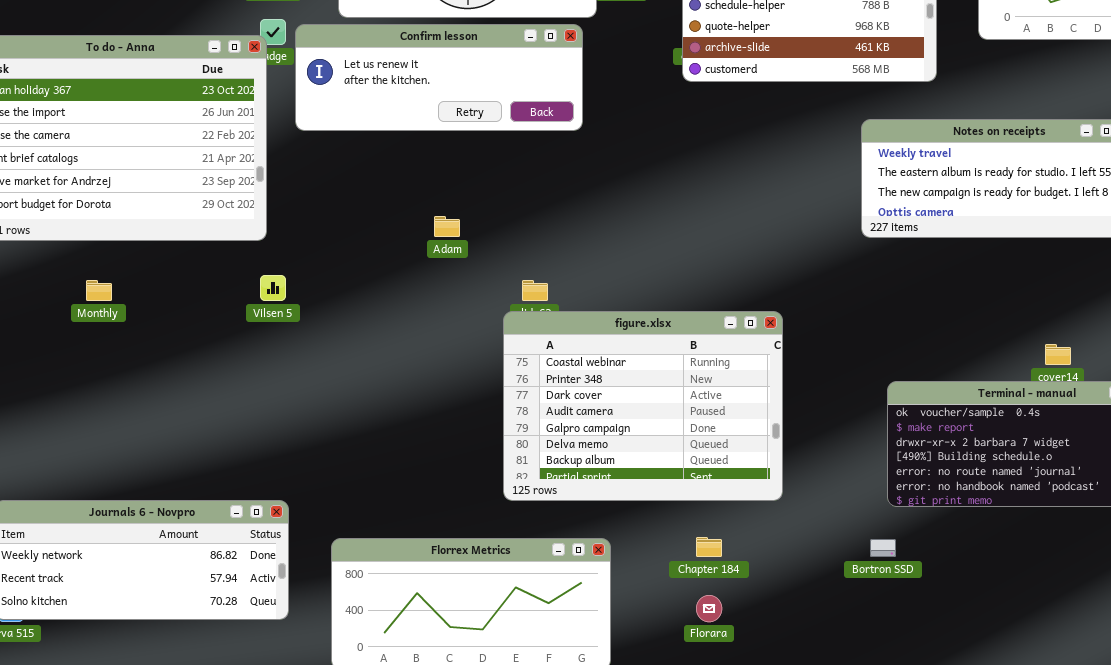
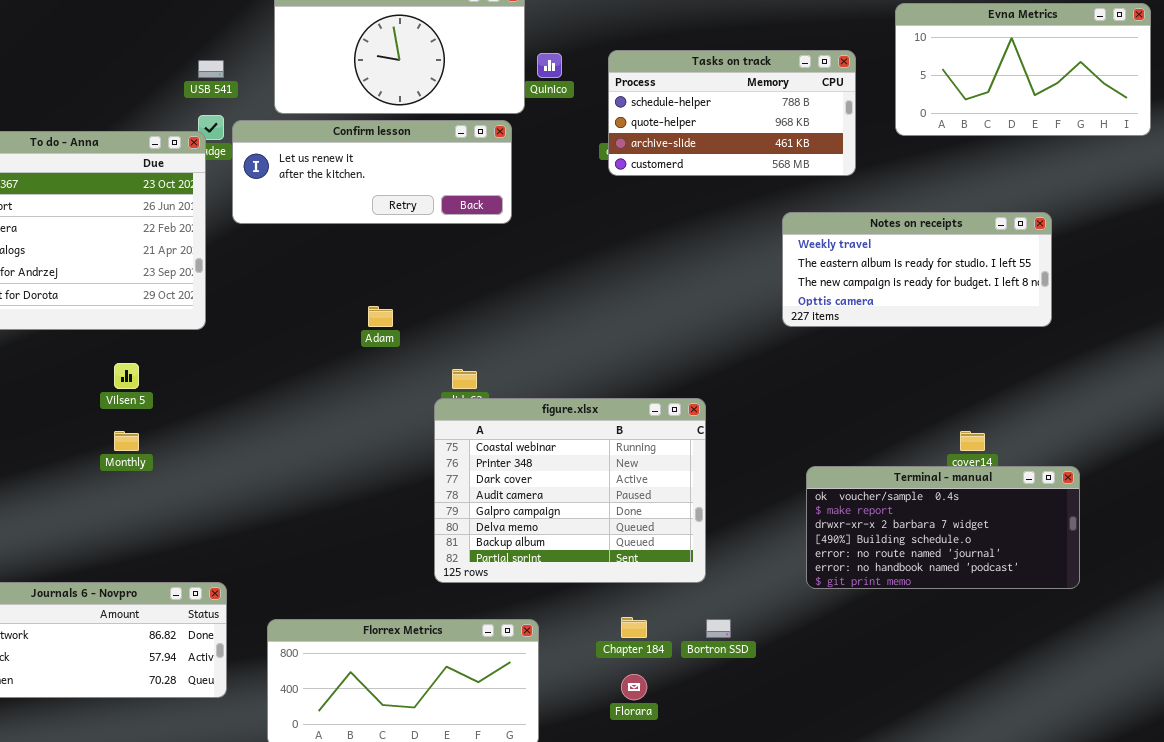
Vilsen 5: [260,275,286,301] -> [114,363,139,389], moved
Monthly: [86,280,112,301] -> [114,431,139,451], moved
Bortron SSD: [870,539,896,557] -> [706,619,731,638], moved

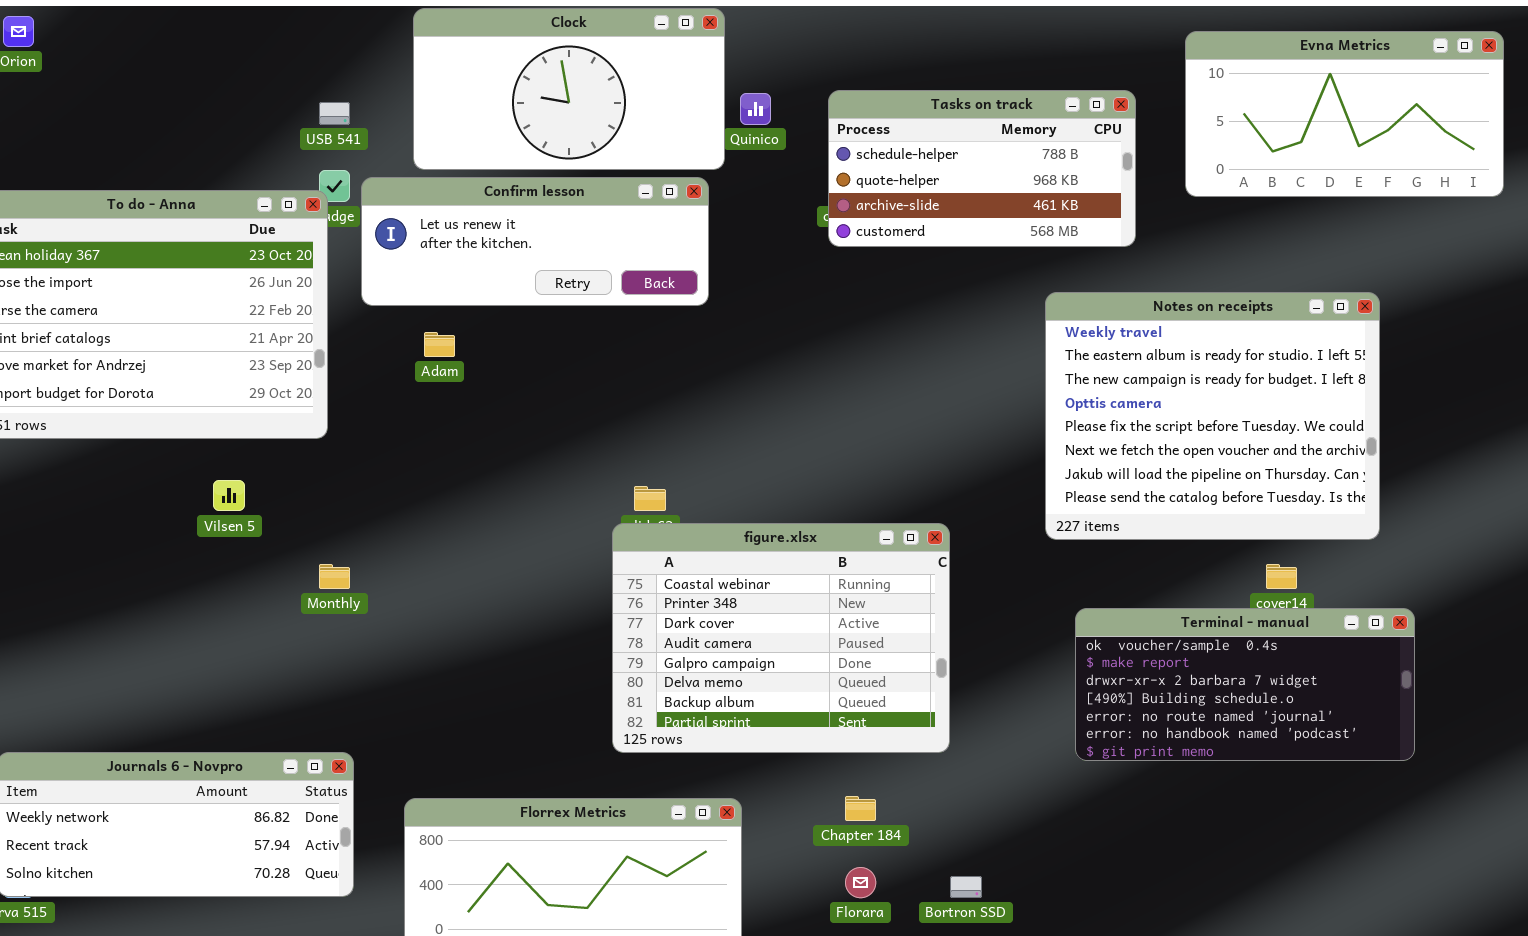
Notes on receipts: [782,212,1052,327] -> [1045,292,1380,540], resized
Adam: [368,306,393,327] -> [424,332,455,357], moved
Monthly: [114,431,139,451] -> [319,564,350,589], moved
Bortron SSD: [706,619,731,638] -> [950,876,982,898], moved

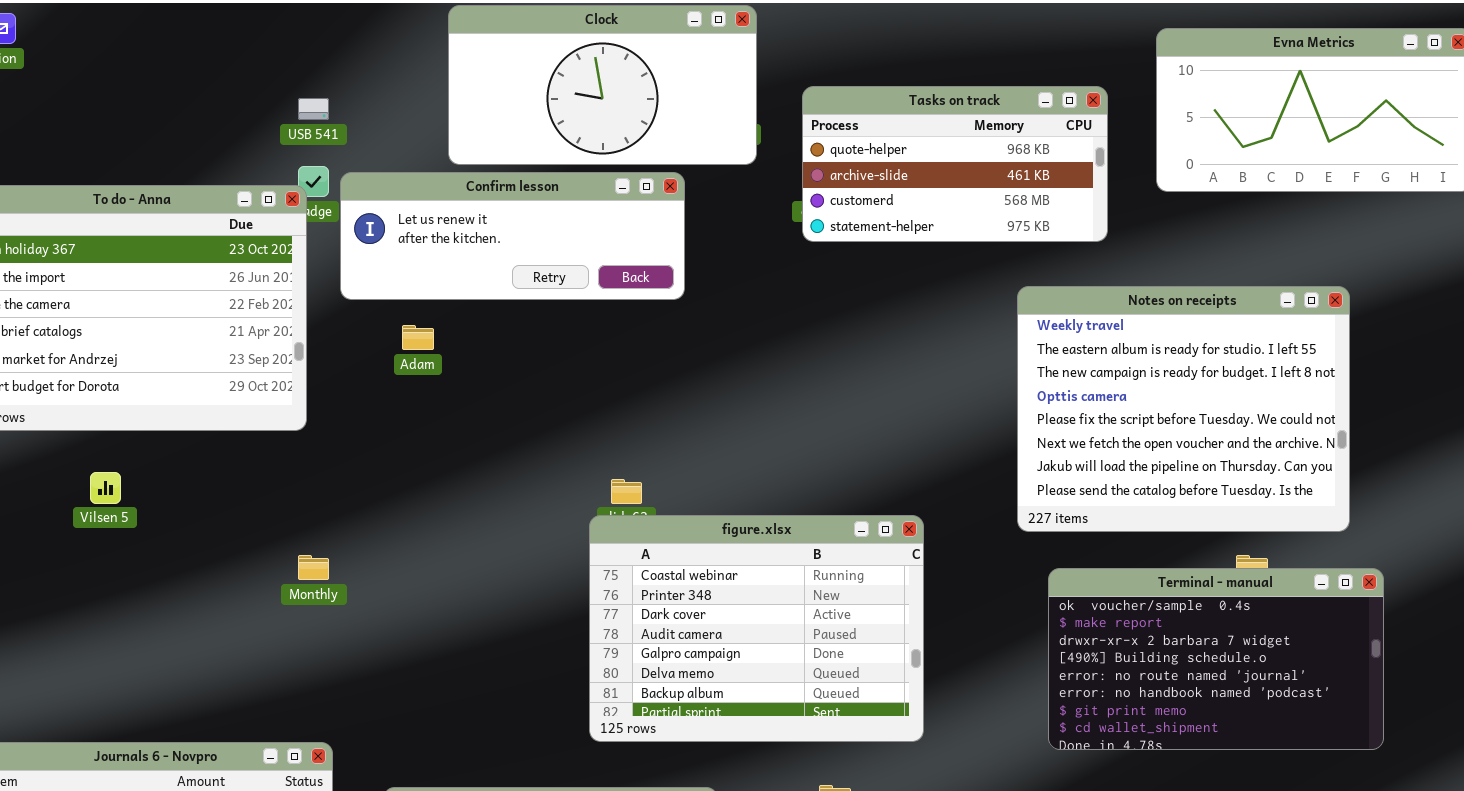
Clock: [413,8,725,170] -> [448,5,757,165], moved
Tasks on track: [828,90,1136,247] -> [802,86,1108,242], scrolled down 1 row
Vilsen 5: [213,480,245,511] -> [90,472,121,504], moved
Terminal - manual: [1075,608,1415,761] -> [1048,568,1384,750], resized

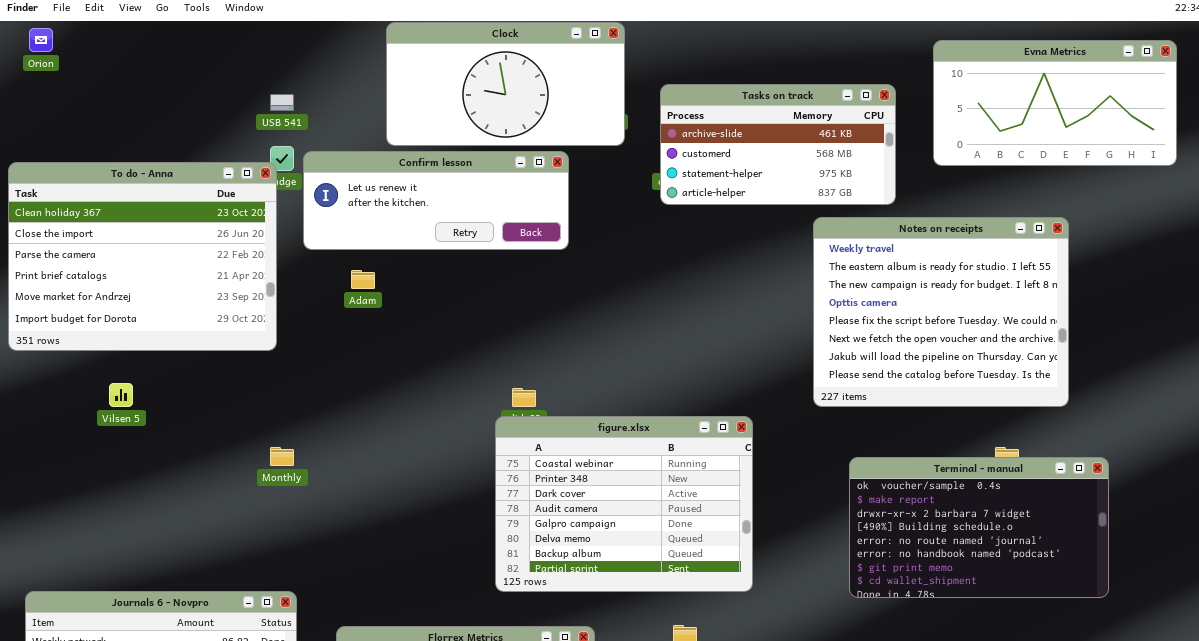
Tasks on track: [802,86,1108,242] -> [660,84,896,205], scrolled down 1 row
Notes on receipts: [1017,286,1350,532] -> [813,217,1069,407], moved

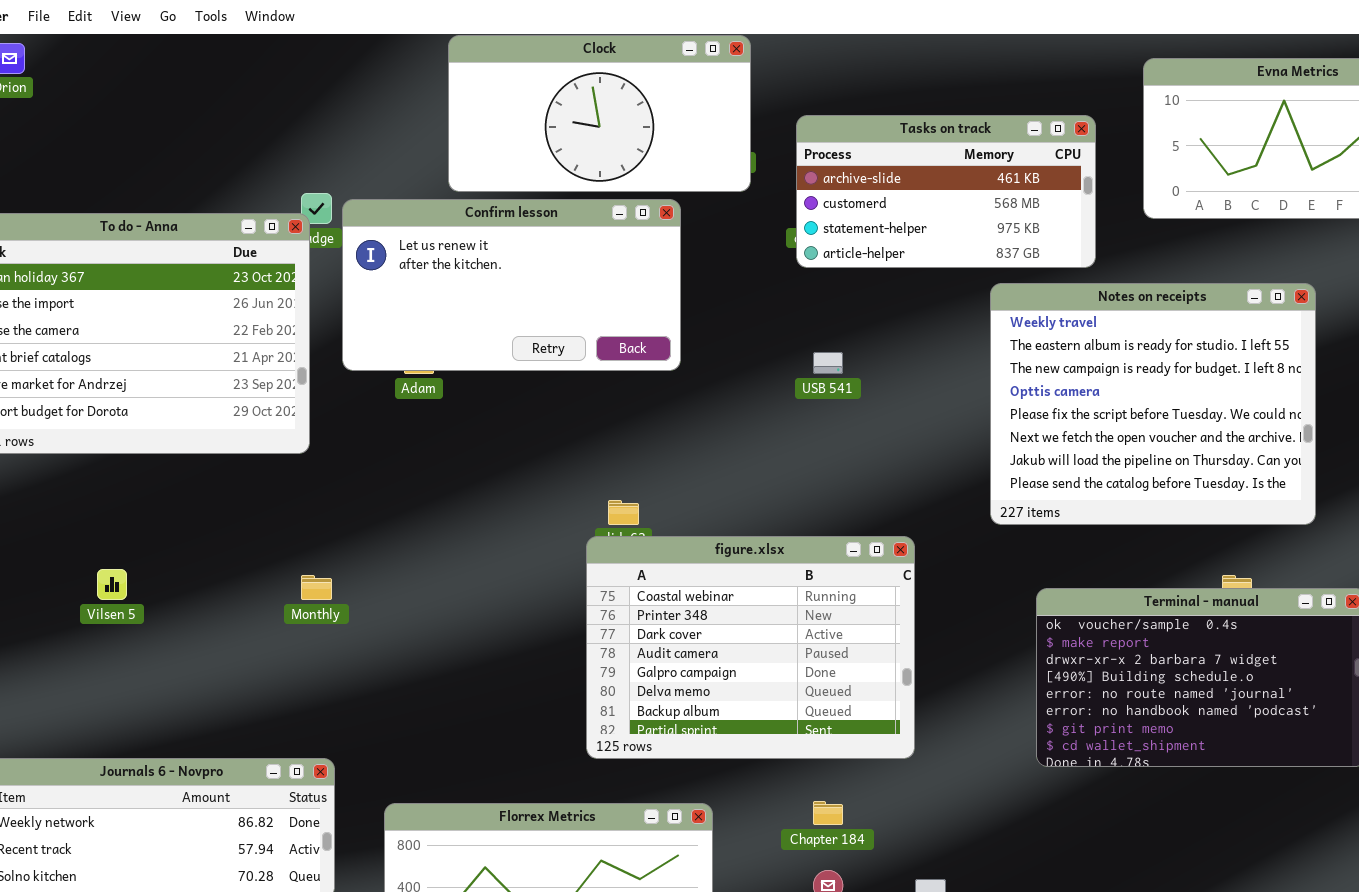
USB 541: [270,94,294,111] -> [813,352,843,374], moved
Confirm lesson: [303,151,569,250] -> [342,199,681,371], resized
Vilsen 5: [109,383,133,407] -> [97,569,127,600], moved

